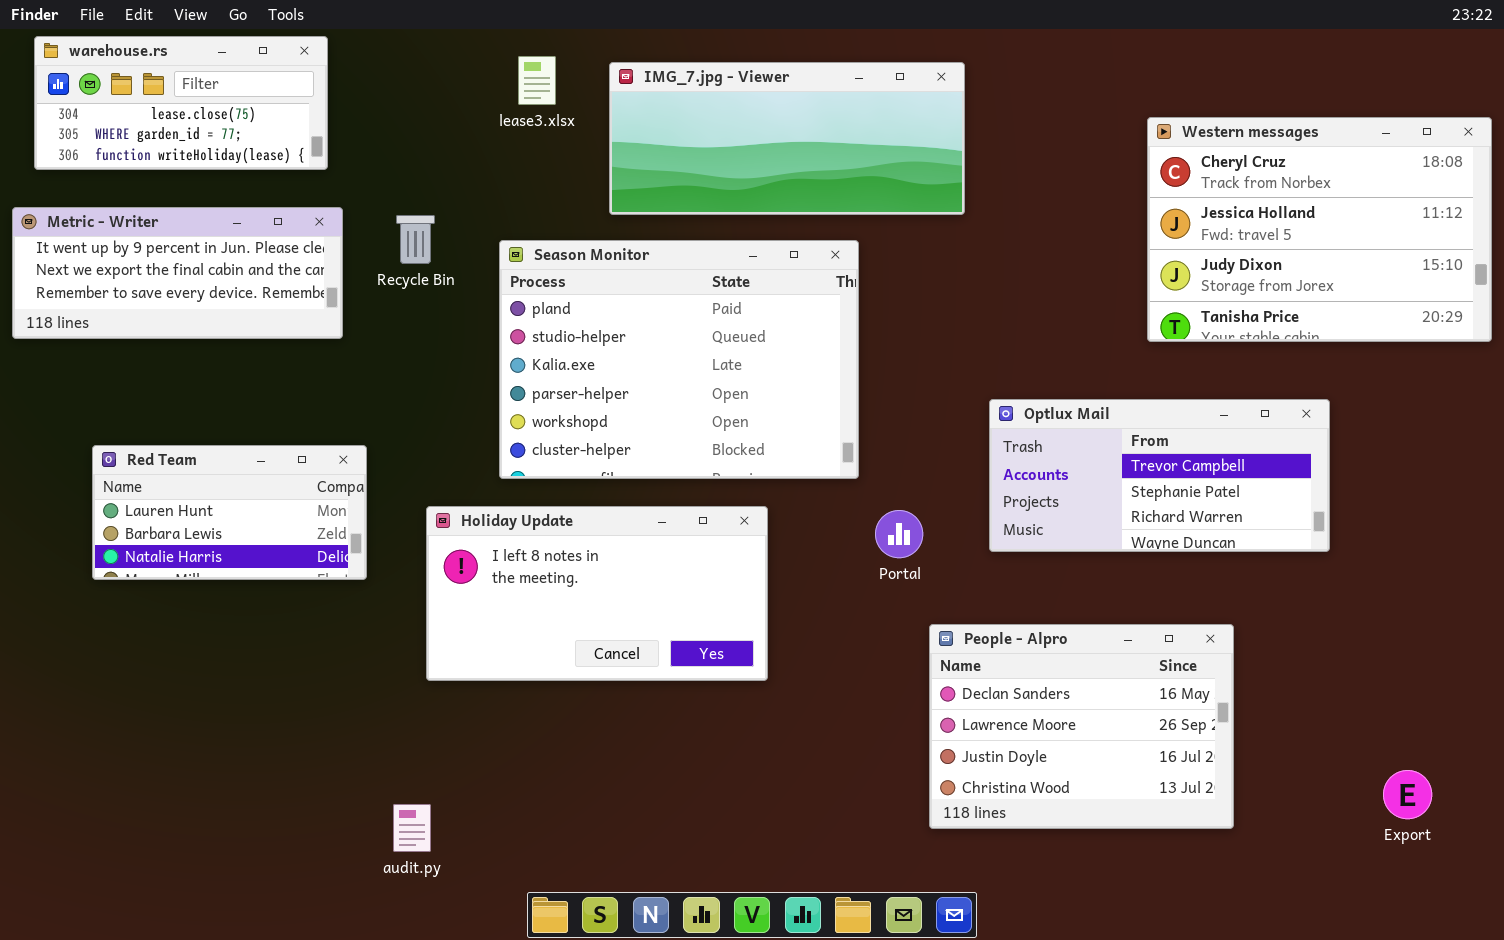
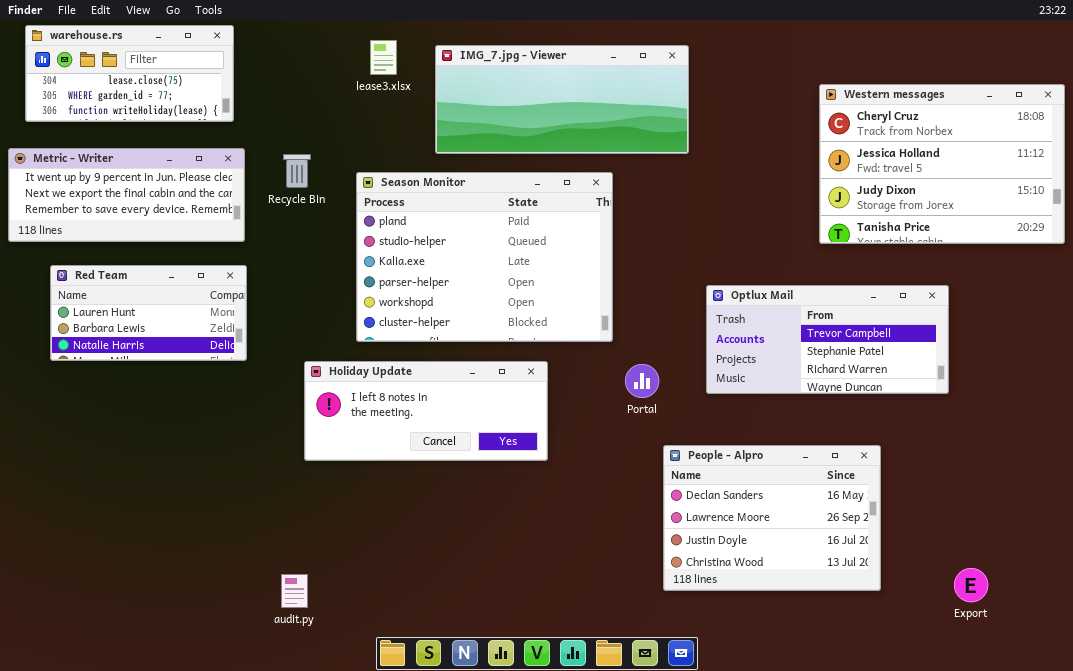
Red Team: [92,445,367,580] -> [50,265,247,361], moved
Holiday Update: [426,506,768,681] -> [304,361,548,461], resized
Export: [1383,770,1432,819] -> [954,568,988,602], moved

